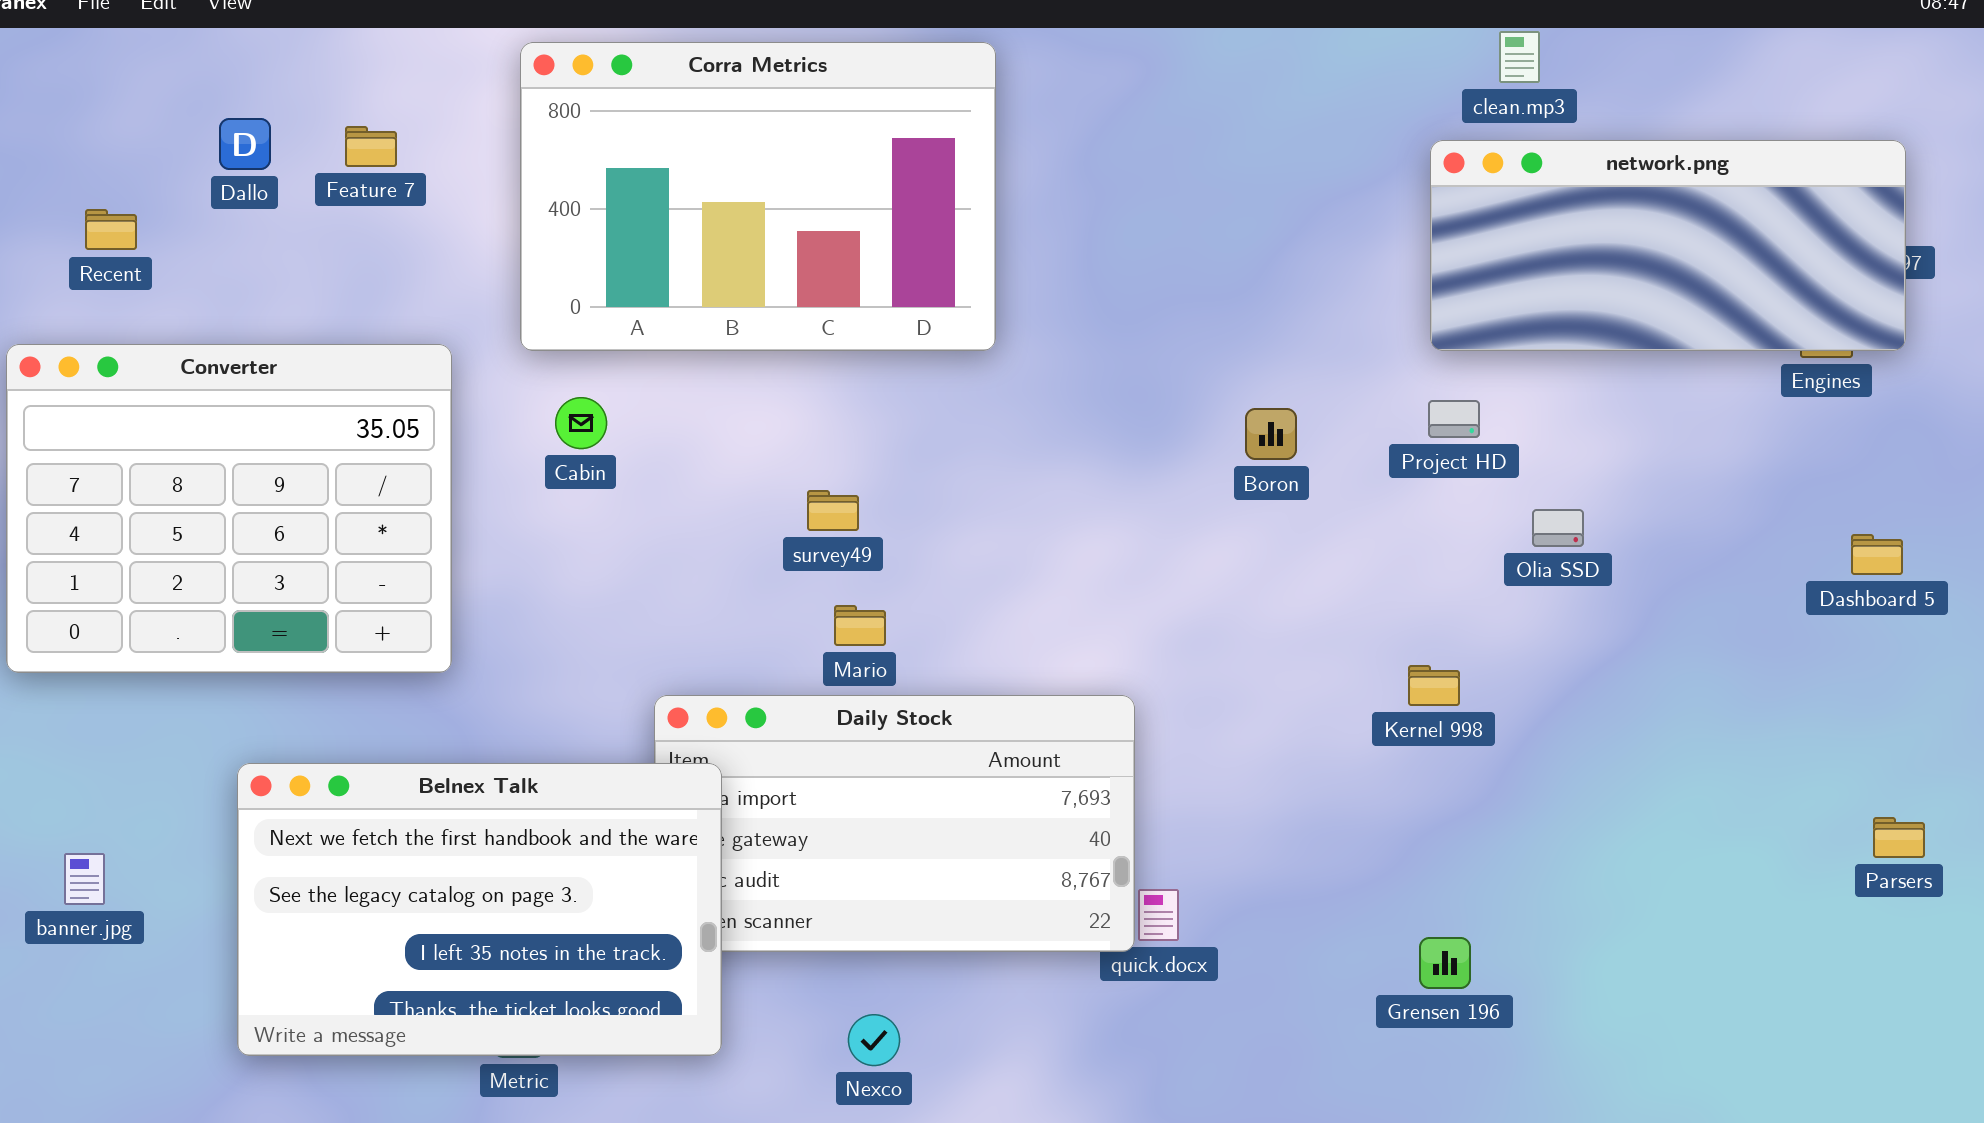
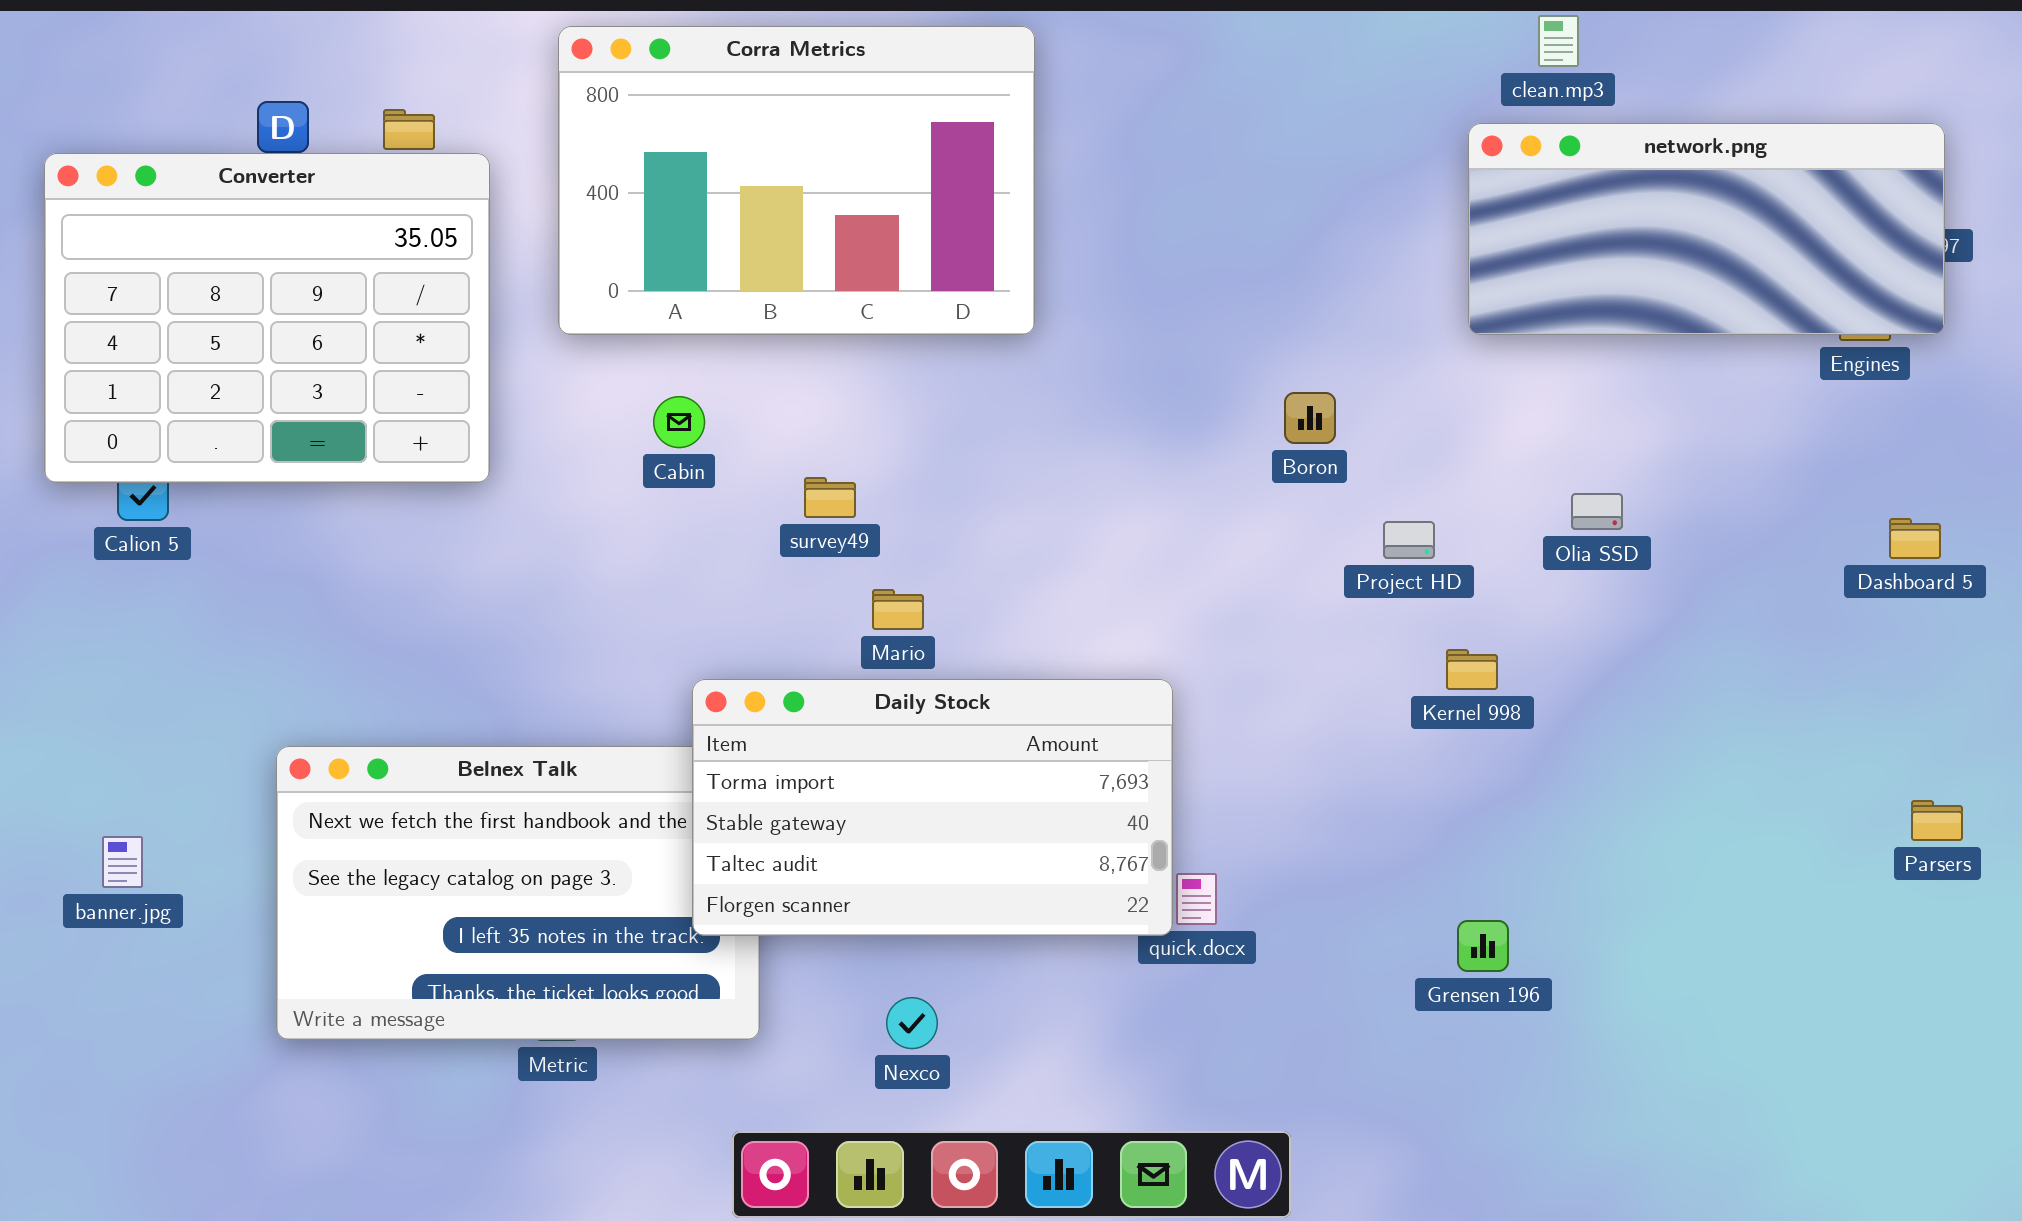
Converter: [6,344,452,673] -> [44,153,490,483], moved
Cabin: [555,397,607,449] -> [653,396,705,448], moved
Project HD: [1428,400,1480,438] -> [1383,521,1435,559], moved
survey49: [807,490,859,531] -> [804,477,856,518], moved
Daily Stock: [654,695,1135,952] -> [692,679,1173,936], raised

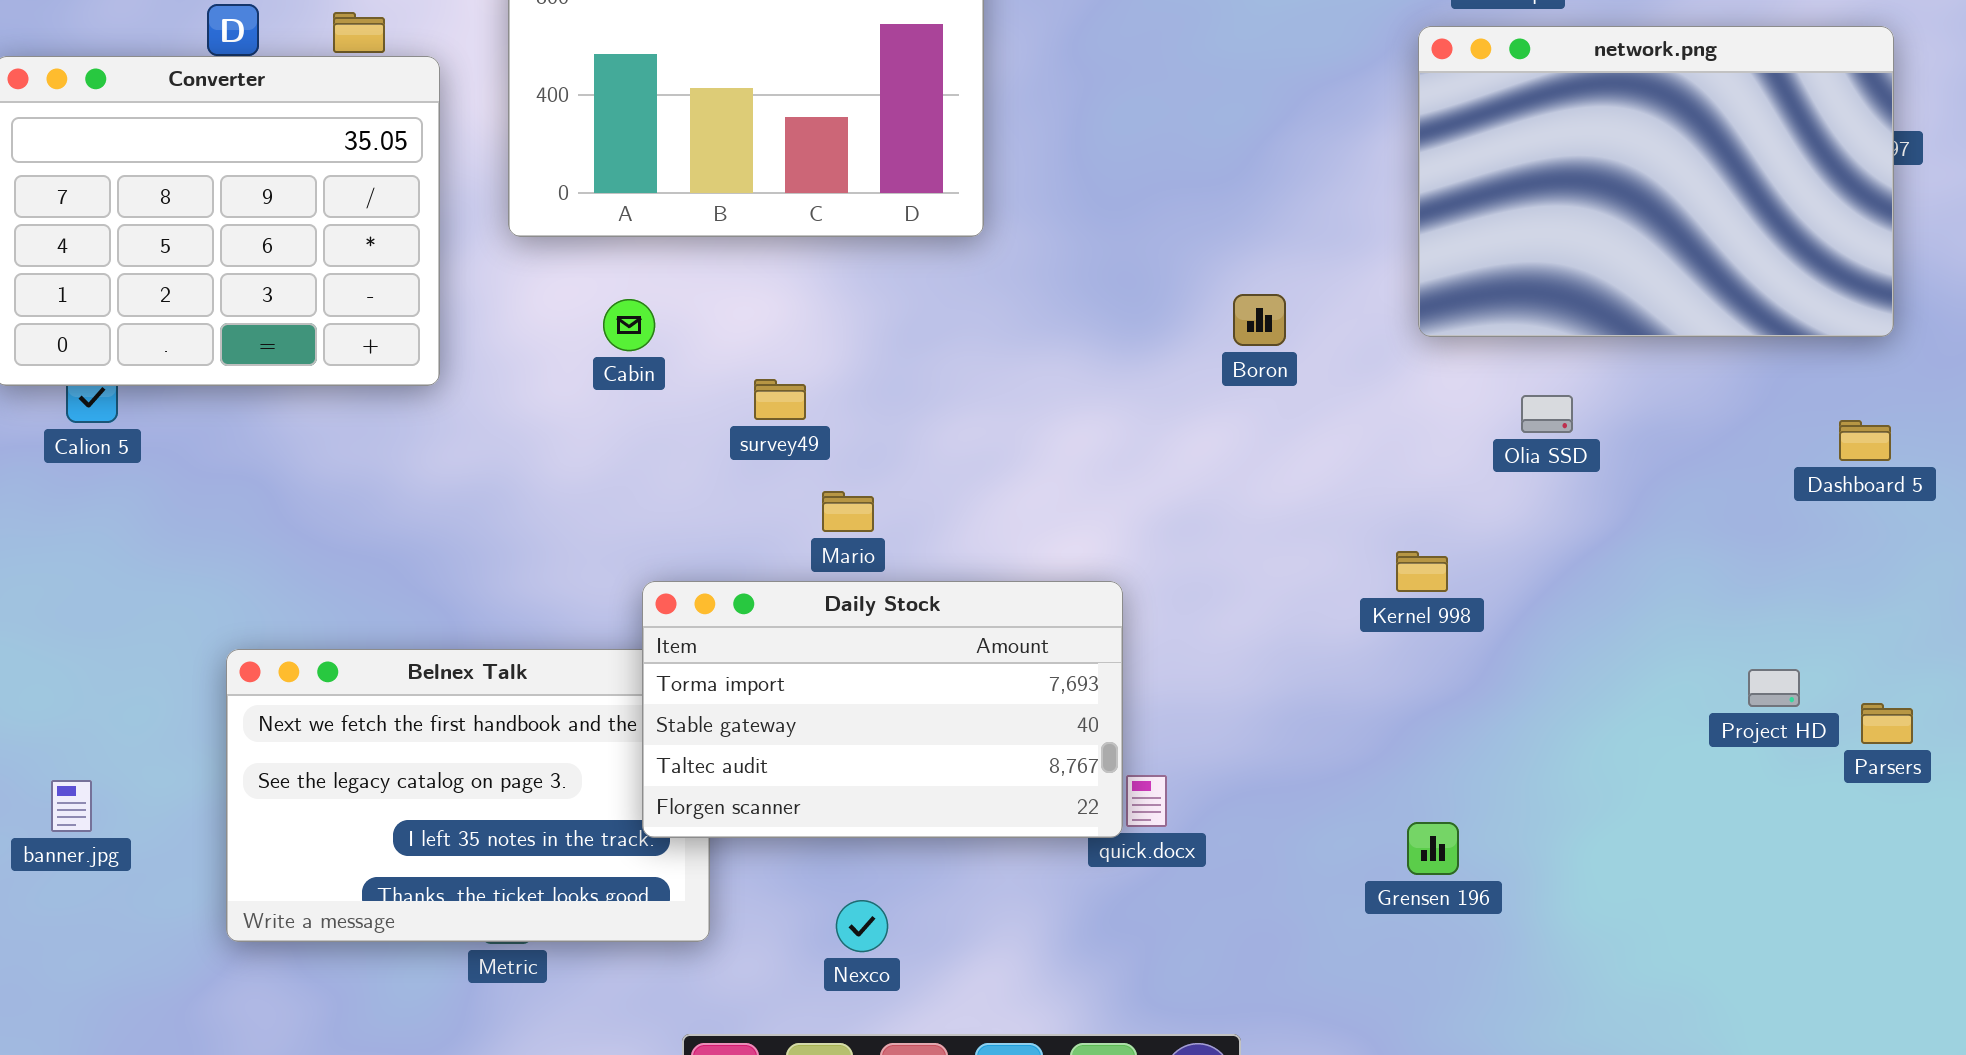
network.png: [1468,123,1945,335] -> [1418,26,1894,337], resized
Project HD: [1383,521,1435,559] -> [1748,669,1800,707], moved
banner.jpg: [102,836,143,888] -> [51,780,92,832], moved

